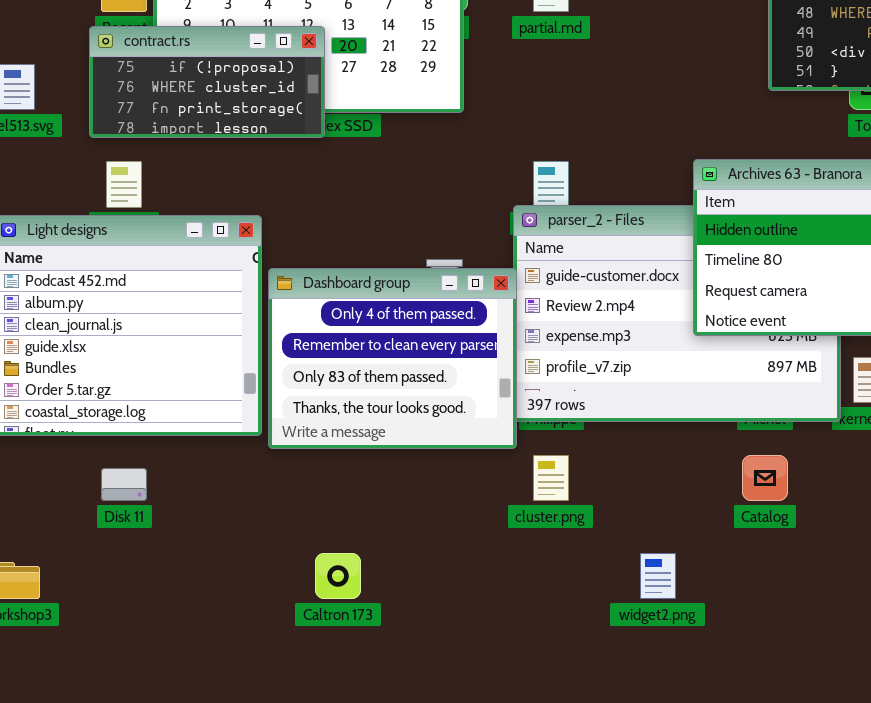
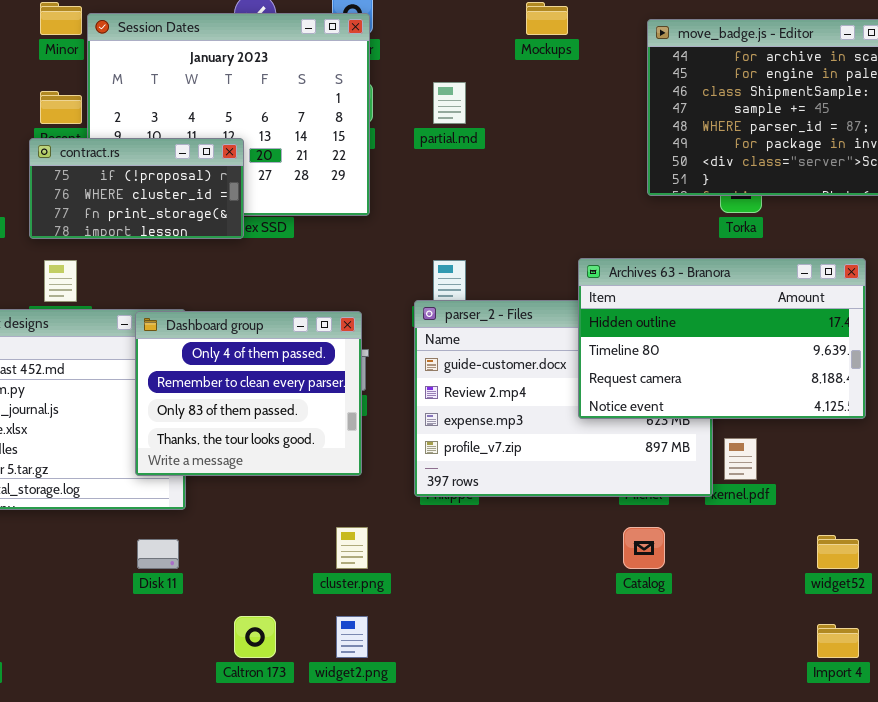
Dashboard group: [268,268,517,449] -> [135,311,362,476], moved
cluster.png: [533,455,569,501] -> [336,527,368,569], moved
Disk 11: [101,468,147,501] -> [137,539,179,569], moved
widget2.png: [640,553,676,599] -> [336,616,368,658], moved

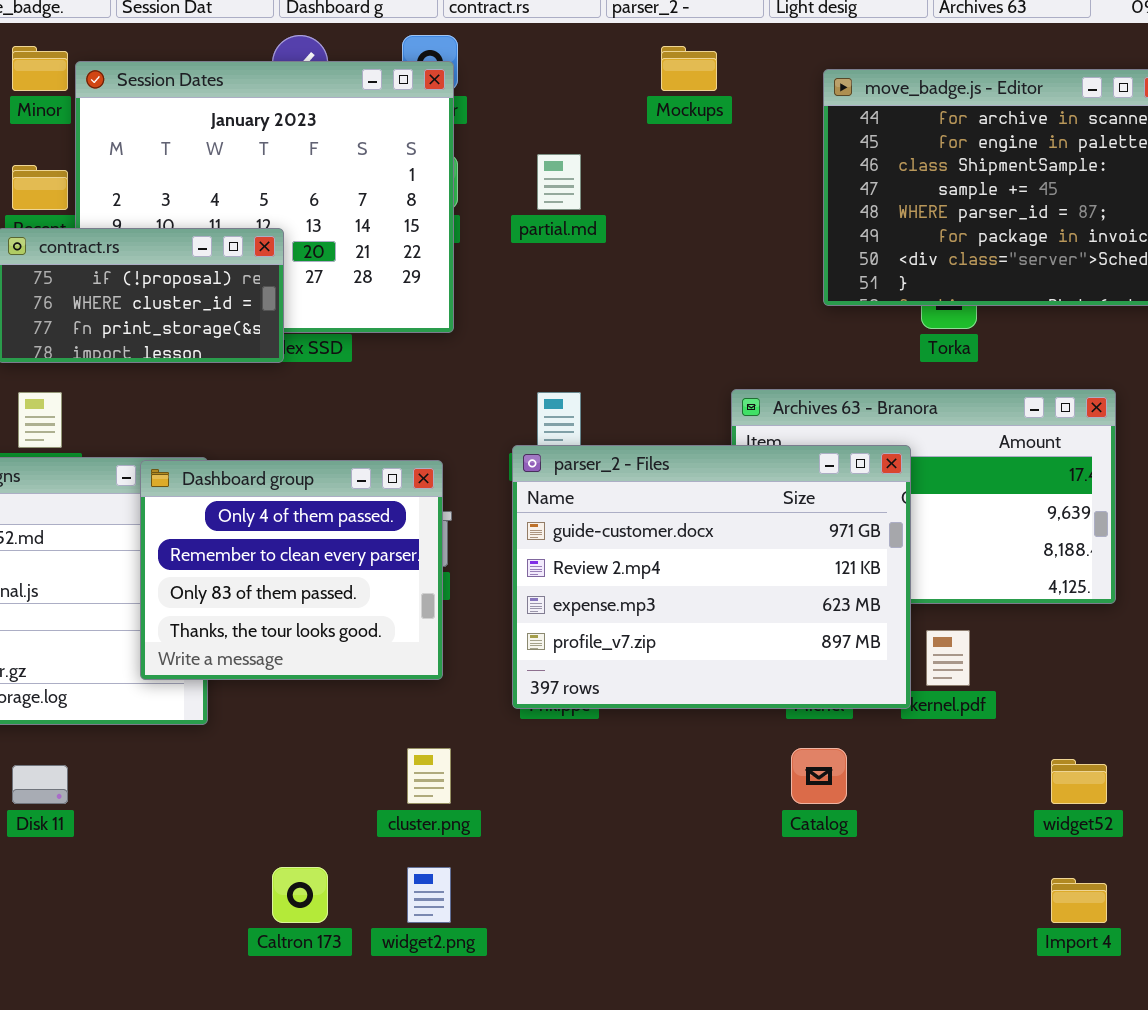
parser_2 - Files: [414,300,713,497] -> [512,445,911,709], raised
Disk 11: [137,539,179,569] -> [12,765,68,804], moved

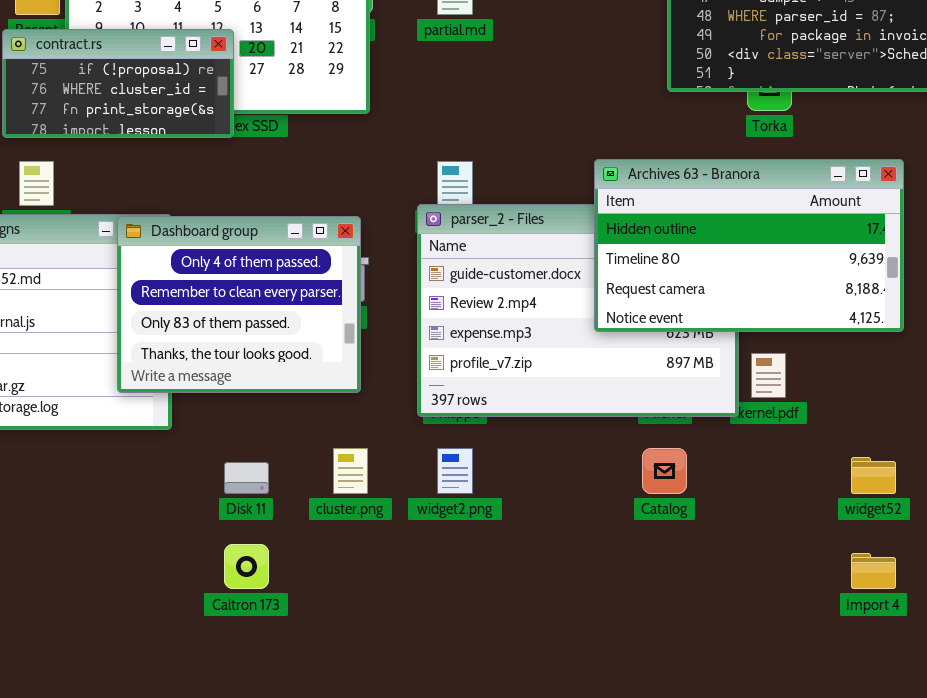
Archives 63 - Branora: [731,389,1116,604] -> [594,159,904,332], raised
Disk 11: [12,765,68,804] -> [224,462,269,494], moved
widget2.png: [407,867,451,923] -> [437,448,473,494], moved

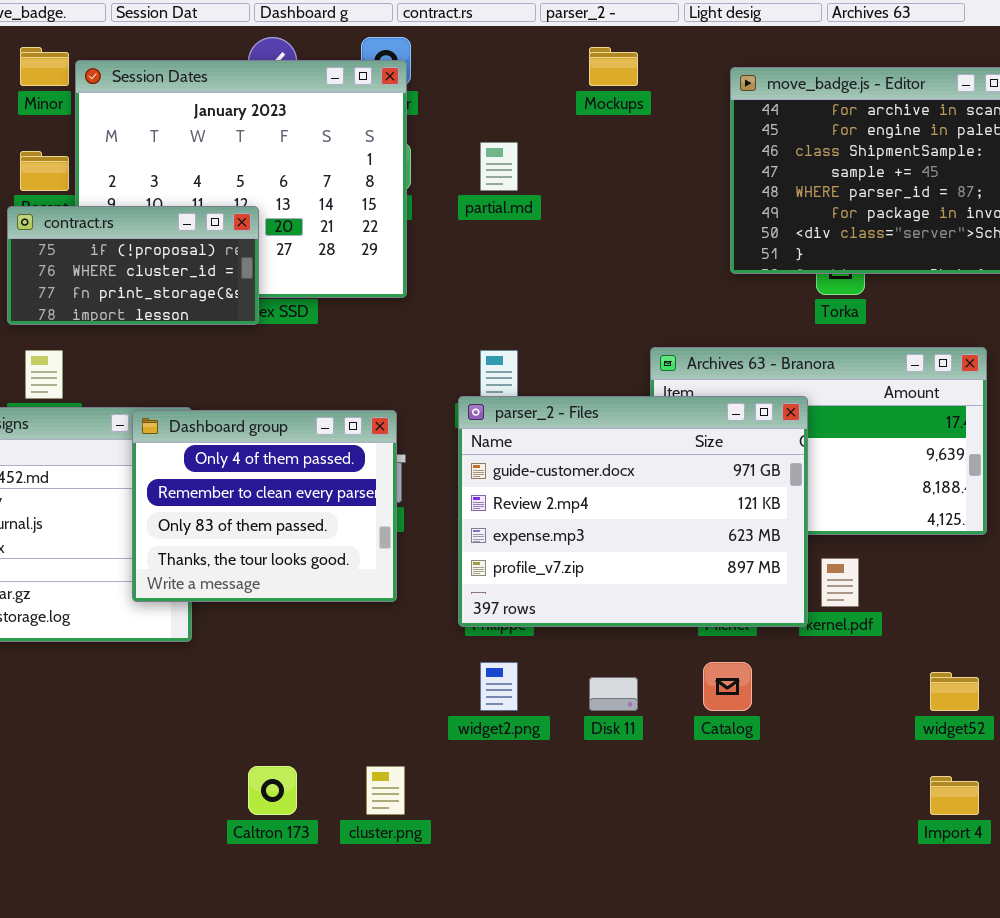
parser_2 - Files: [417,204,739,417] -> [458,396,808,627], raised
cluster.png: [333,448,368,494] -> [366,766,405,815], moved
Disk 11: [224,462,269,494] -> [589,677,638,711], moved

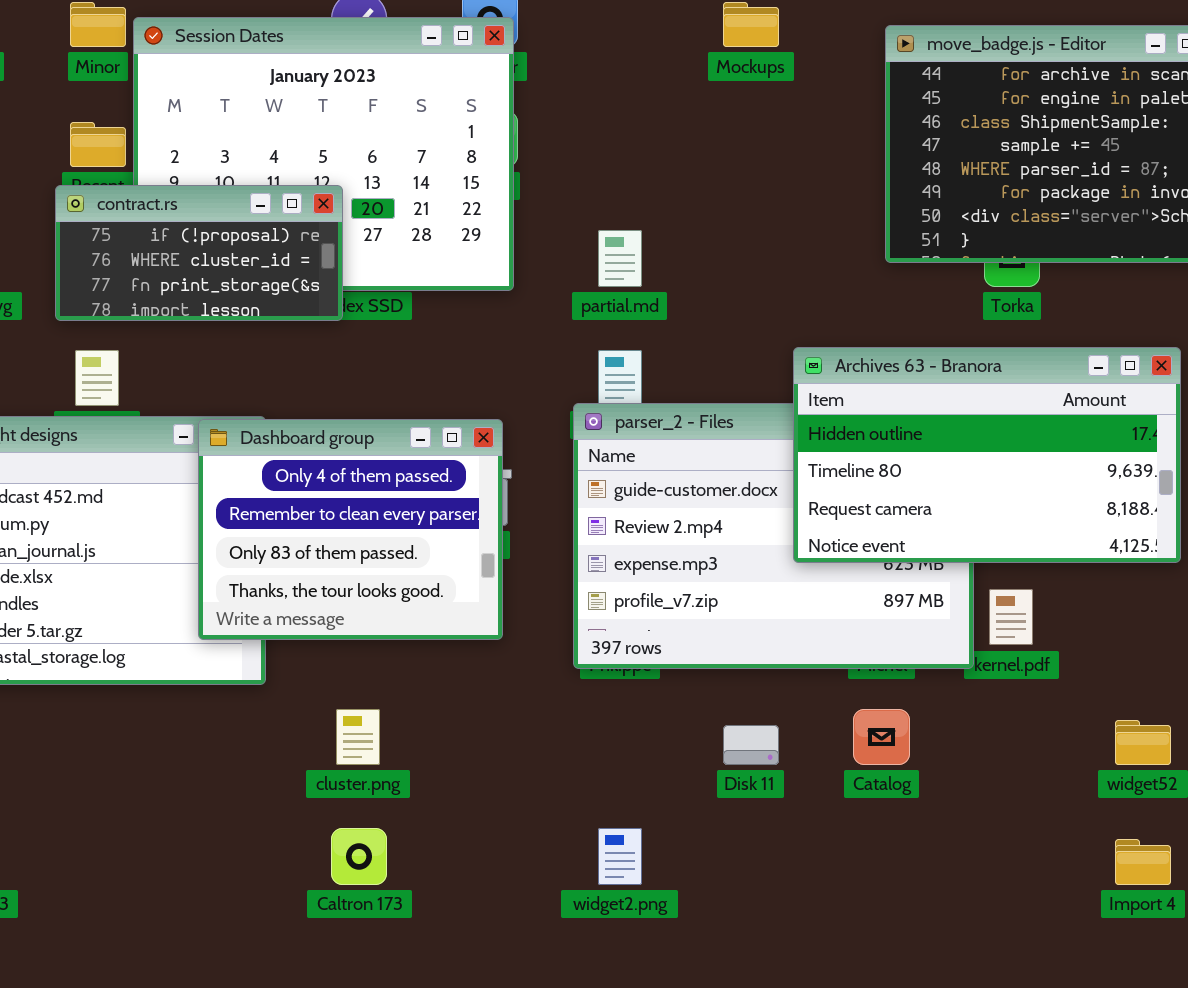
partial.md: [480,142,518,191] -> [598,230,642,287], moved
Archives 63 - Branora: [650,347,987,535] -> [793,347,1181,563], raised
widget2.png: [480,662,518,711] -> [598,828,642,885], moved
cluster.png: [366,766,405,815] -> [336,709,380,765], moved

